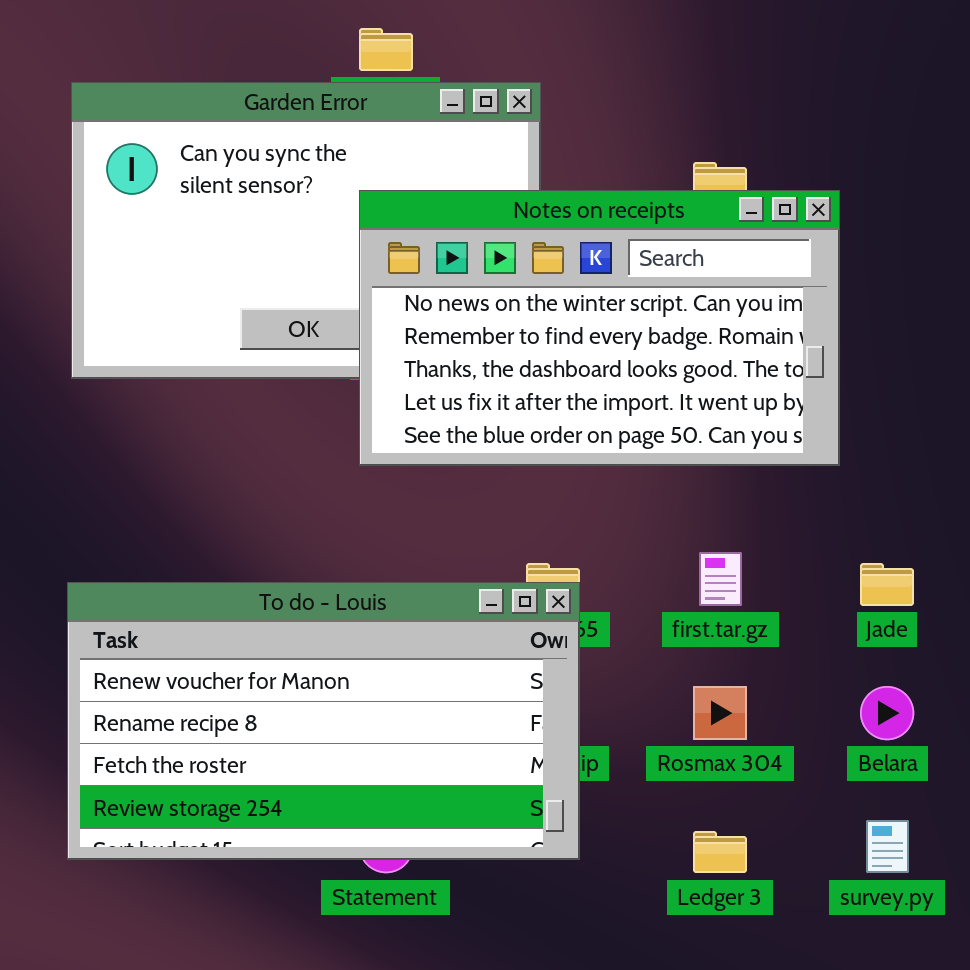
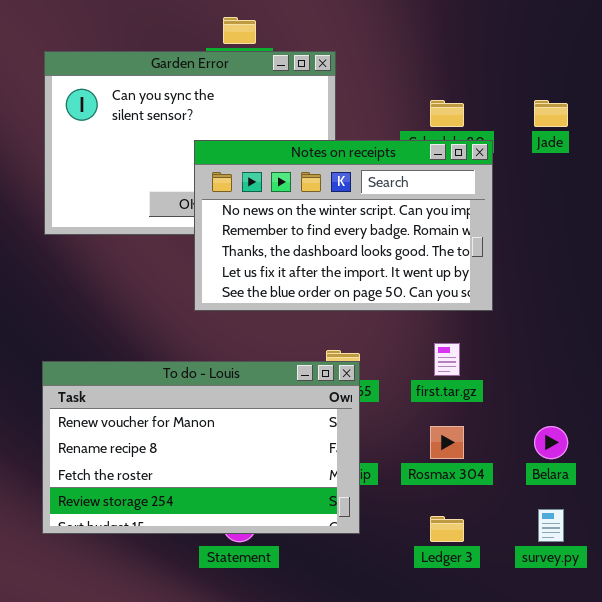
Notes on receipts: [359,190,840,466] -> [194,140,493,311], moved
Jade: [860,563,914,606] -> [534,100,568,127], moved

